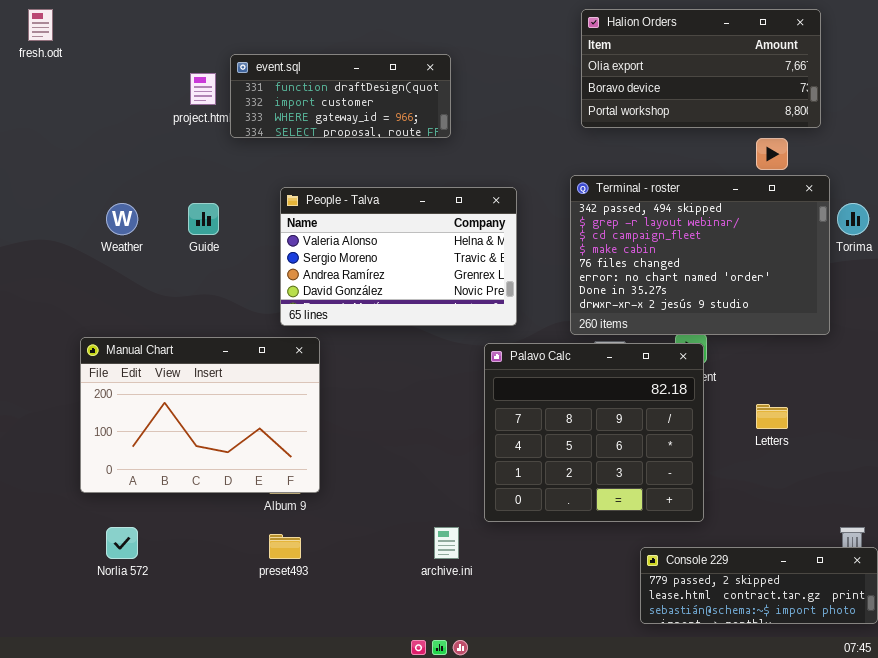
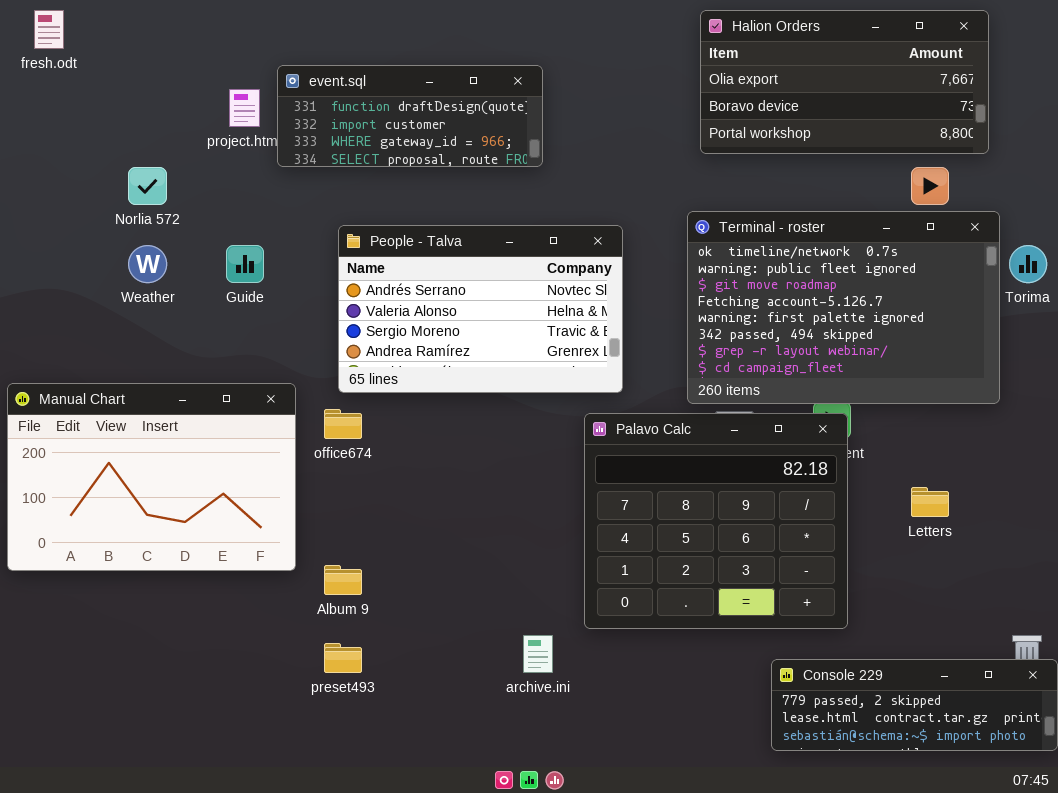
Terminal - roster: [570,175,830,335] -> [687,211,1000,404], scrolled up 5 rows
People - Talva: [280,187,517,326] -> [338,225,623,393], scrolled up 1 row
Manual Chart: [80,337,320,493] -> [7,383,296,571], moved
Norlia 572: [106,527,138,559] -> [128,167,167,205], moved

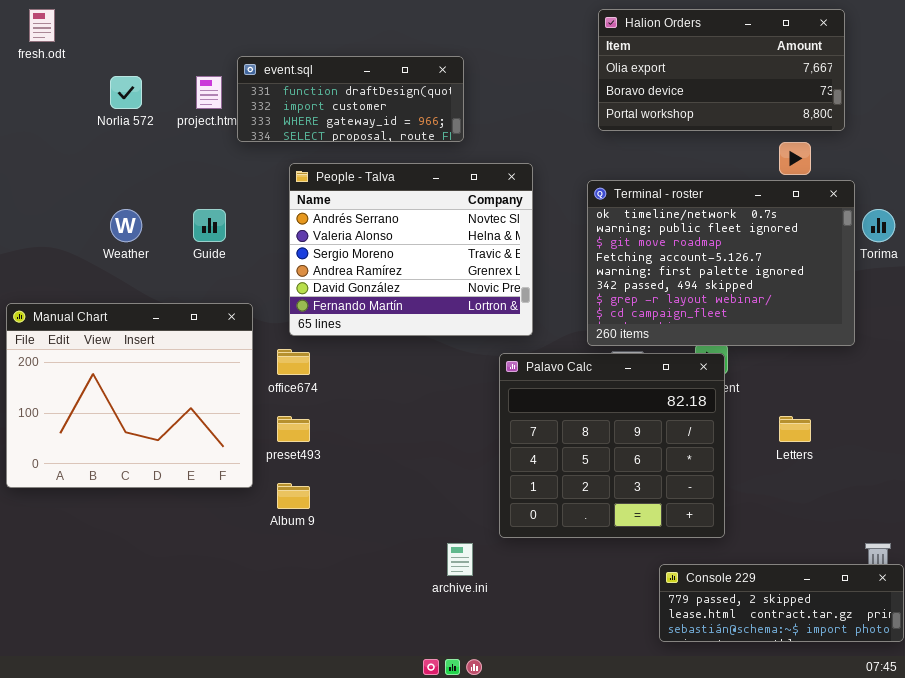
Norlia 572: [128,167,167,205] -> [110,76,142,109], moved
People - Talva: [338,225,623,393] -> [289,163,533,336], resized
Manual Chart: [7,383,296,571] -> [6,303,253,488], resized
preset493: [324,643,362,673] -> [277,416,310,442], moved

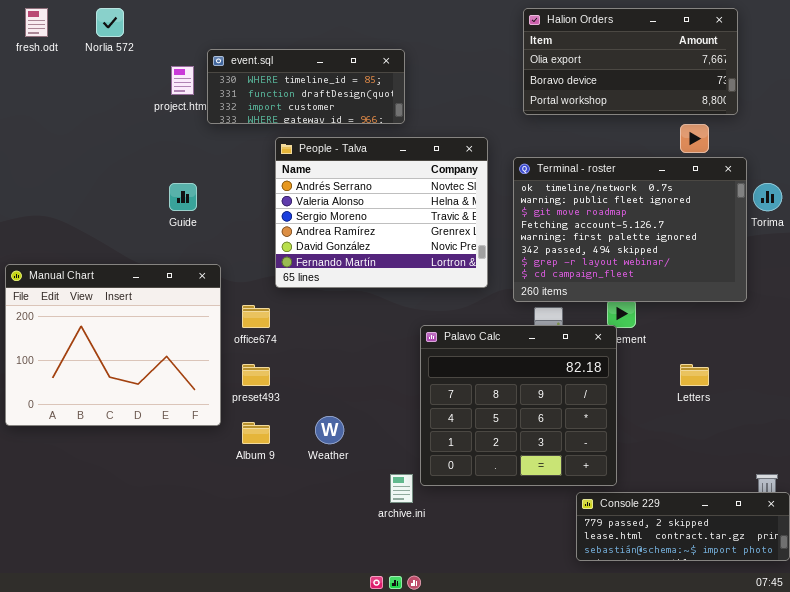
event.sql: [237,56,464,142] -> [207,49,405,124], scrolled up 1 row
Norlia 572: [110,76,142,109] -> [96,8,124,37], moved
People - Talva: [289,163,533,336] -> [275,137,488,288], moved
Weather: [110,209,142,242] -> [315,416,344,444], moved
Palavo Calc: [499,353,725,538] -> [420,325,617,486], moved

